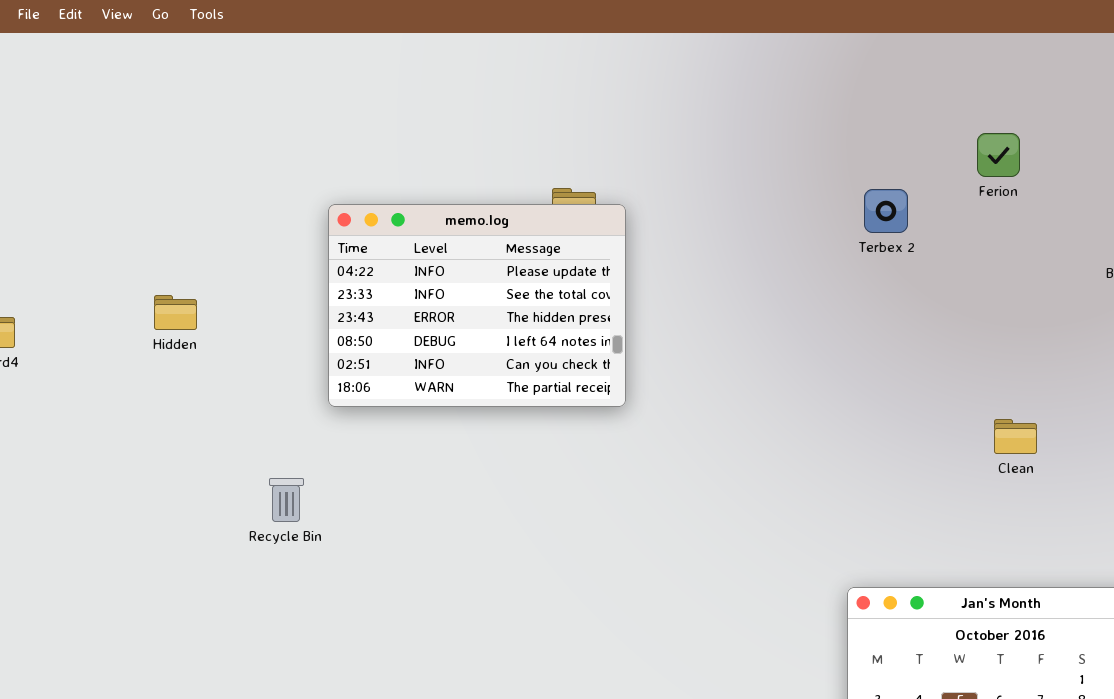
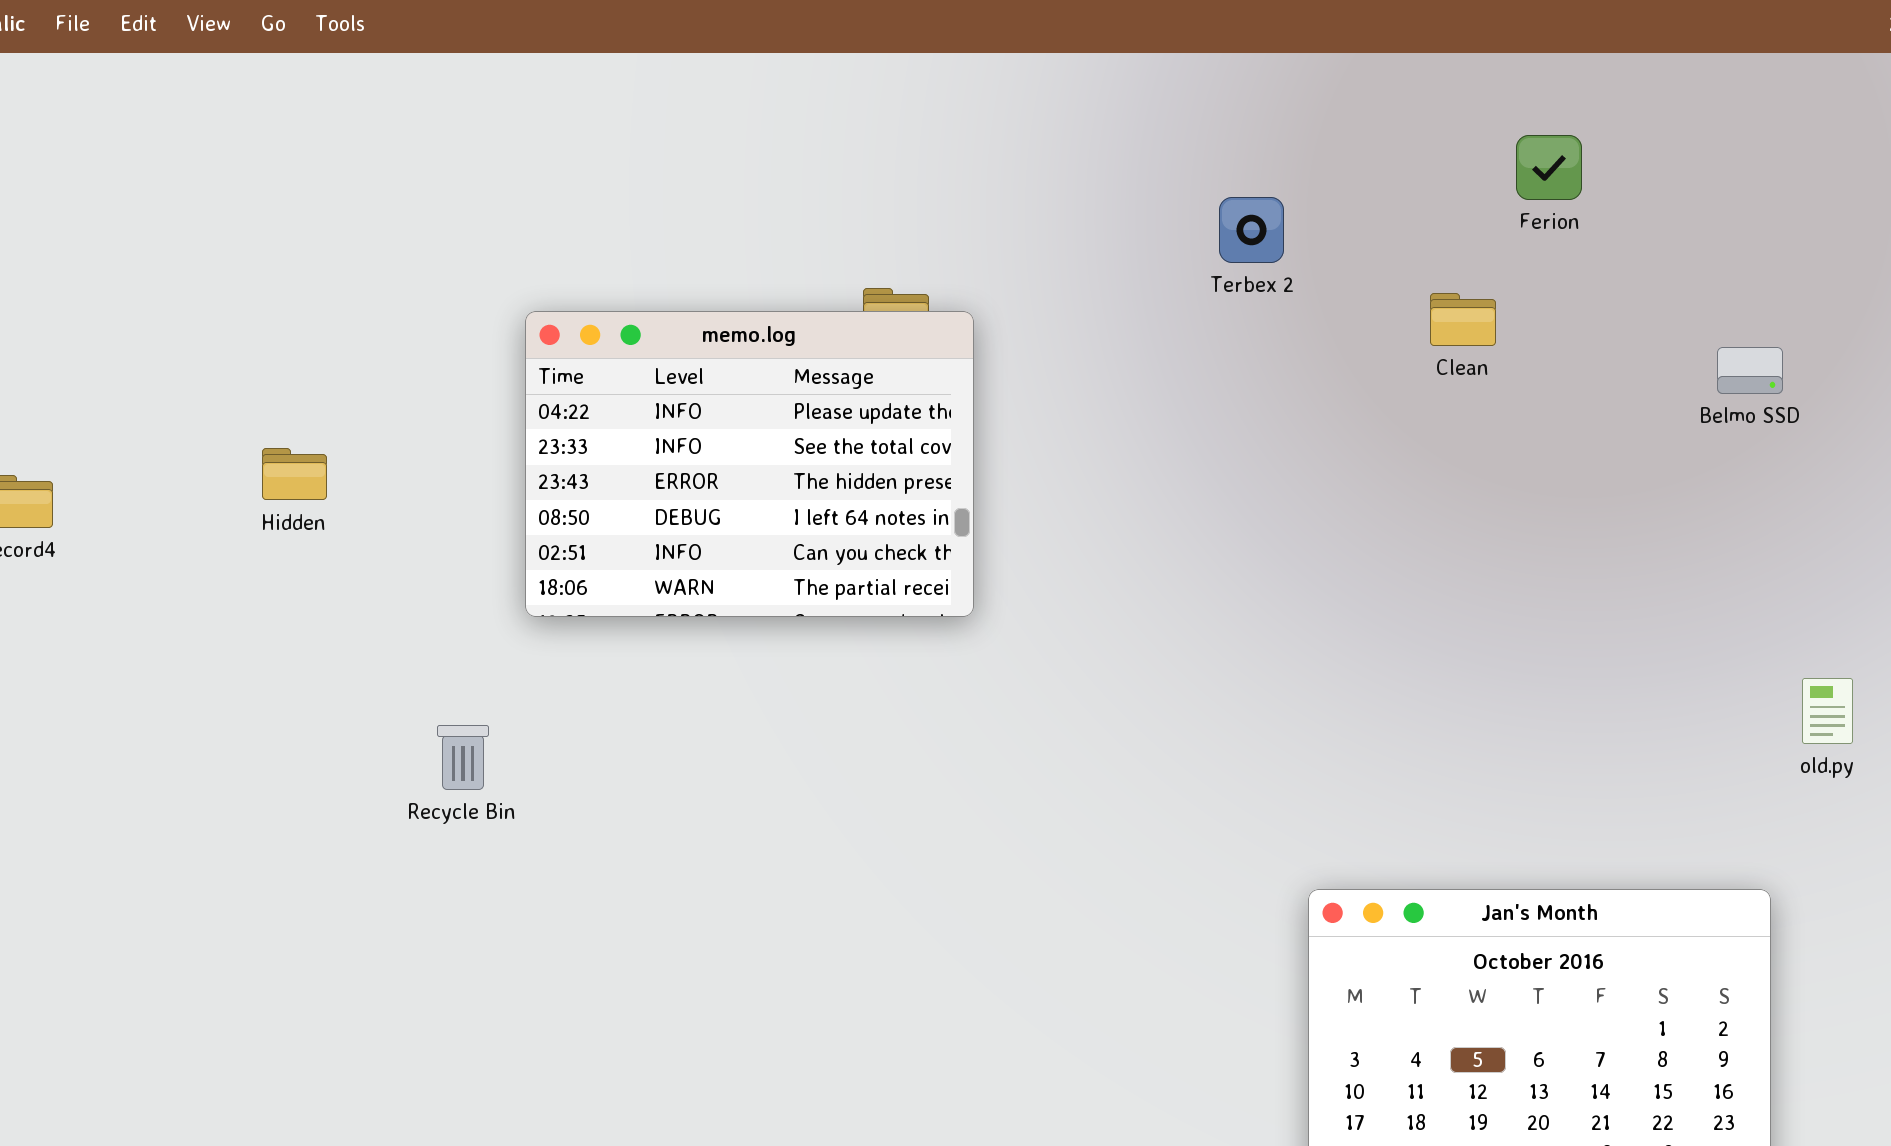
Ferion: [977,133,1020,177] -> [1516,135,1582,200], moved
Terbex 2: [864,189,908,233] -> [1219,197,1284,263], moved
Clean: [994,419,1037,454] -> [1430,293,1496,346], moved

